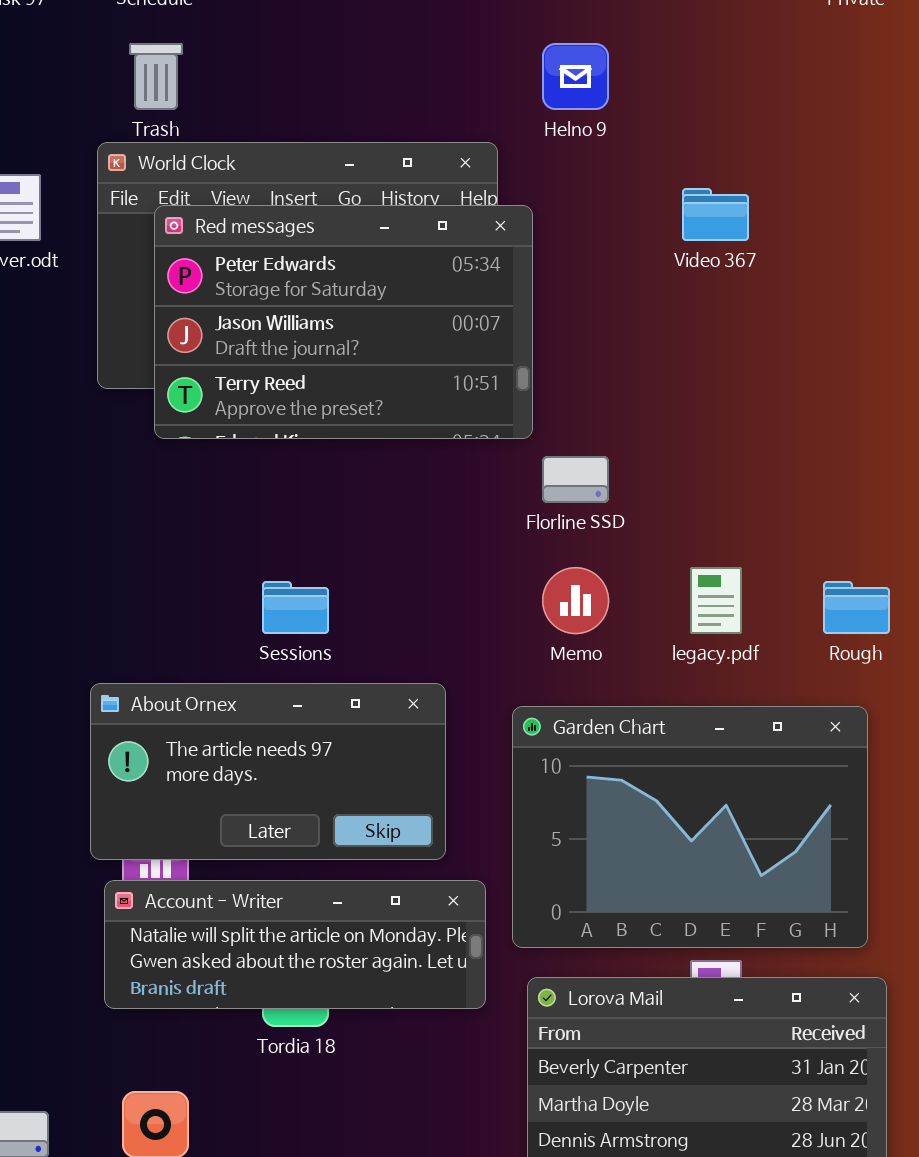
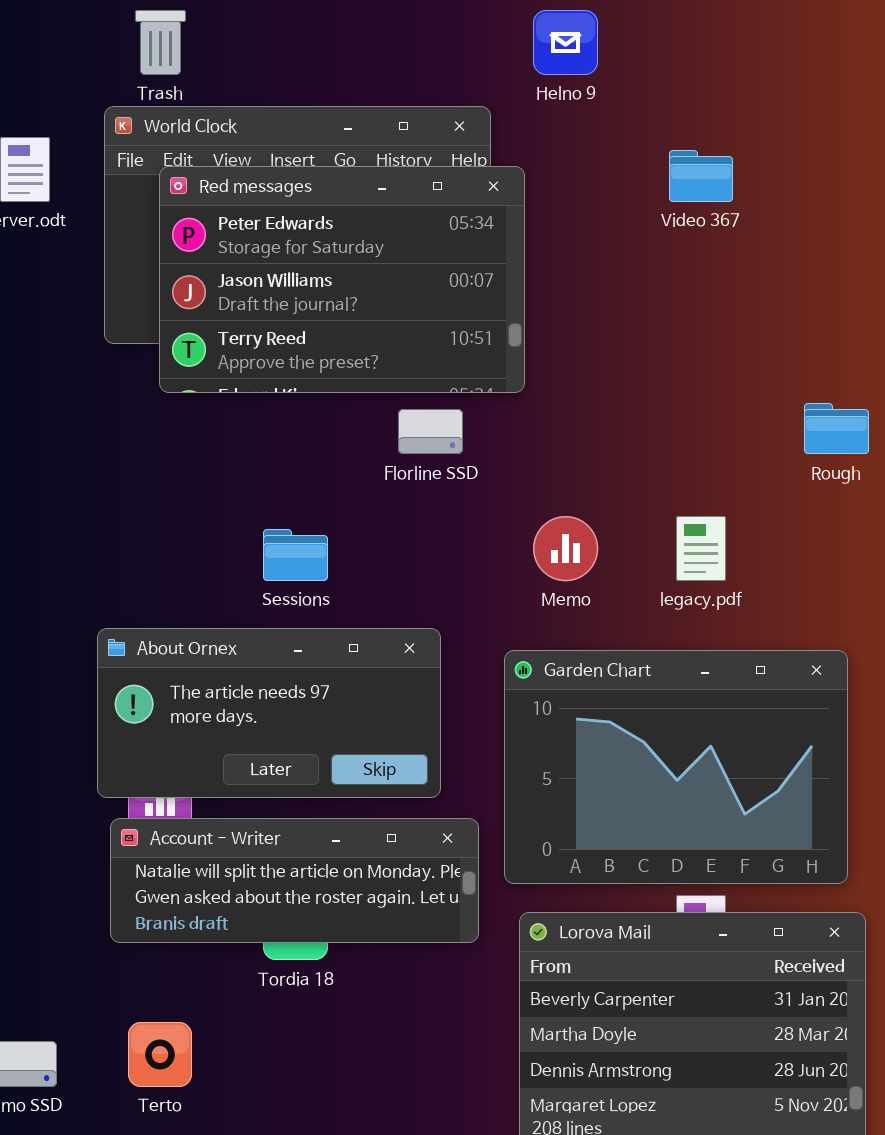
Florline SSD: [542,456,609,503] -> [398,409,463,454], moved
Rough: [823,581,890,634] -> [804,403,869,454], moved

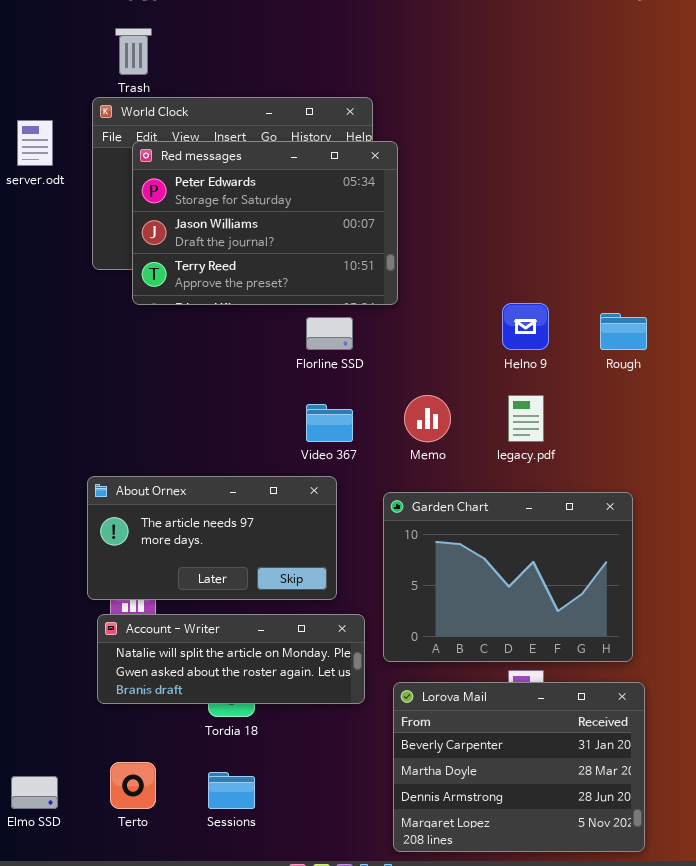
Helno 9: [533,10,598,75] -> [502,303,549,350], moved
Video 367: [669,150,733,202] -> [306,404,353,442], moved
Sessions: [263,529,328,581] -> [208,772,255,809], moved

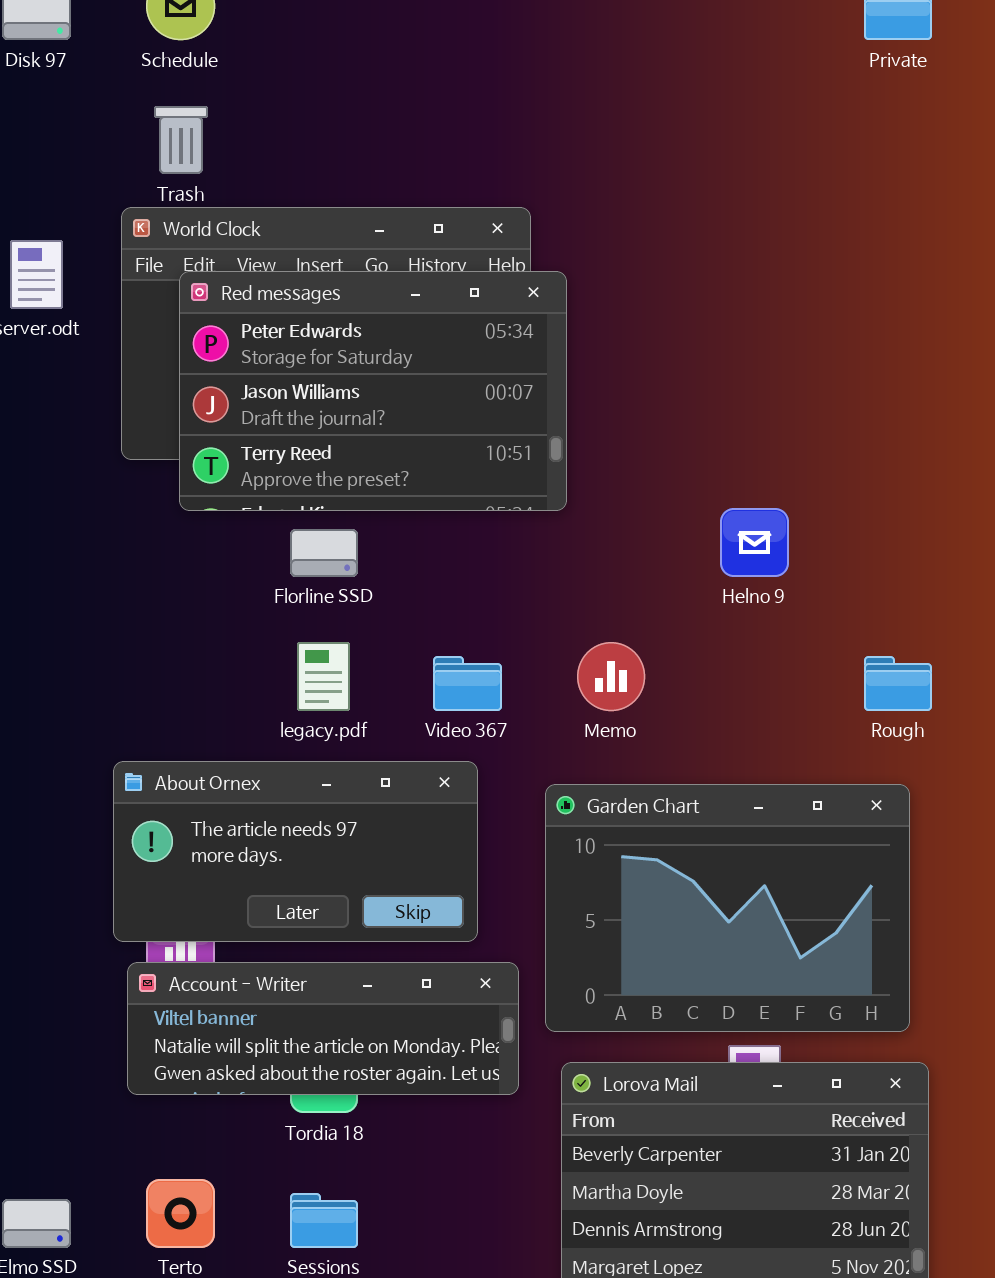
Rough: [600,313,647,350] -> [864,656,932,711], moved
Florline SSD: [306,317,353,350] -> [290,529,358,577], moved
legacy.pdf: [508,395,544,442] -> [297,642,350,711], moved
Account - Writer: [97,614,365,704] -> [127,962,519,1095], scrolled up 1 row

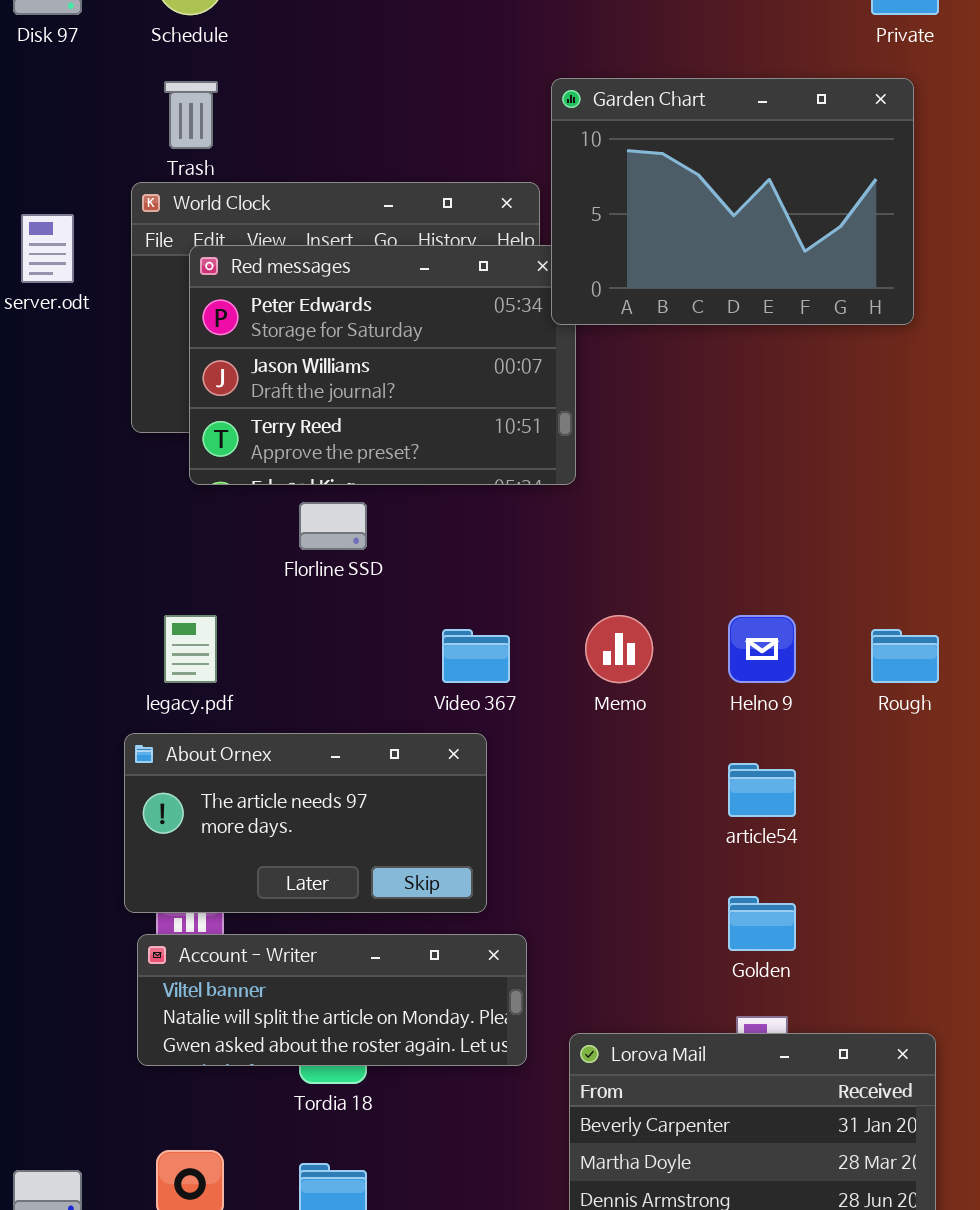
Helno 9: [720,508,789,577] -> [728,615,796,683], moved
legacy.pdf: [297,642,350,711] -> [164,615,217,683], moved
Garden Chart: [545,784,910,1032] -> [551,78,914,325], moved

